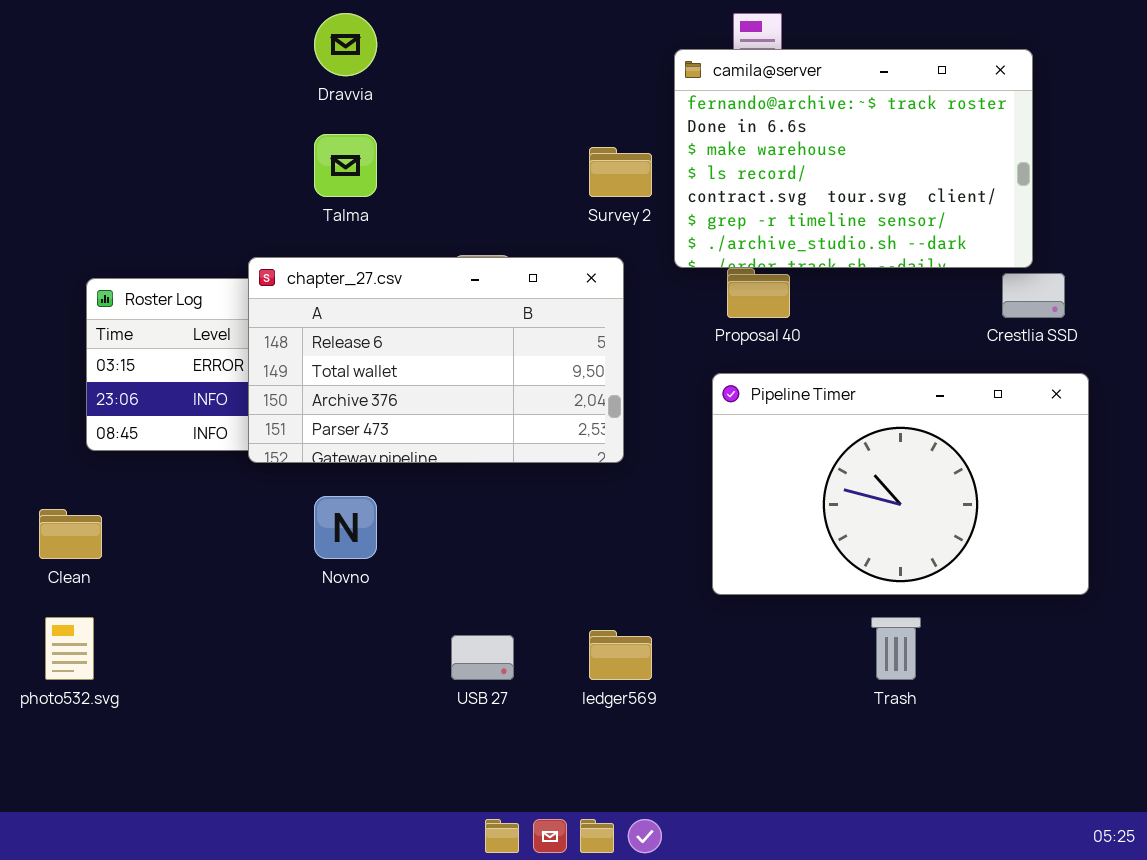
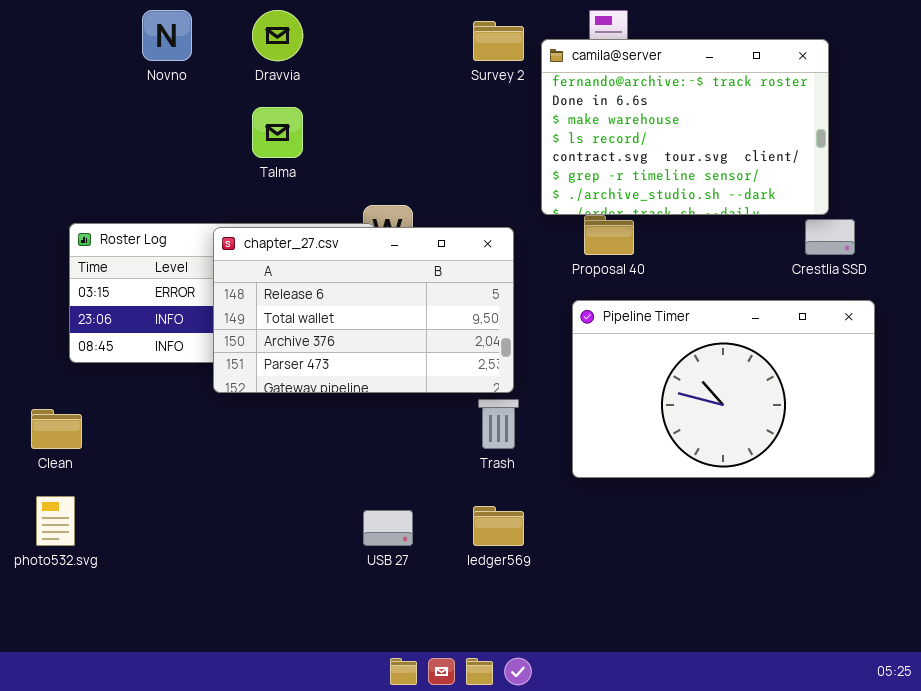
Survey 2: [589,147,652,197] -> [473,21,524,61], moved
chapter_27.csv: [248,257,624,463] -> [213,227,514,393], moved
Novno: [314,496,377,559] -> [142,10,192,61], moved
Trash: [871,617,921,680] -> [478,399,519,449], moved

